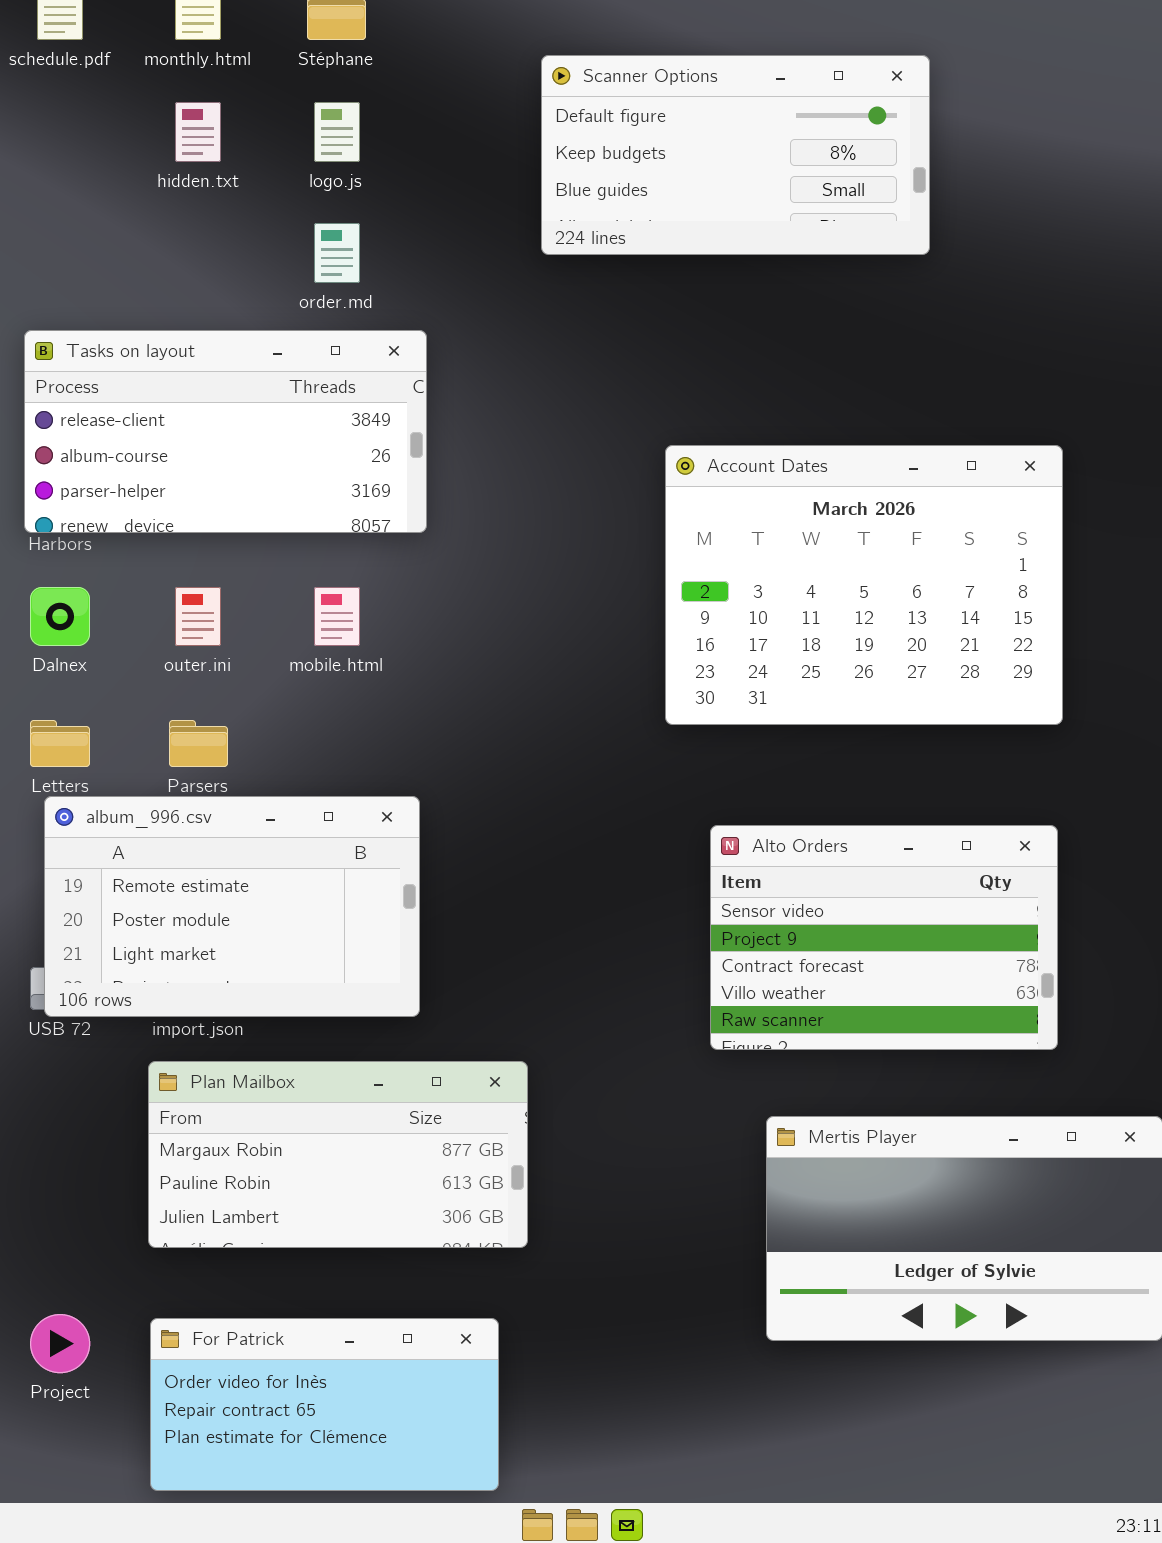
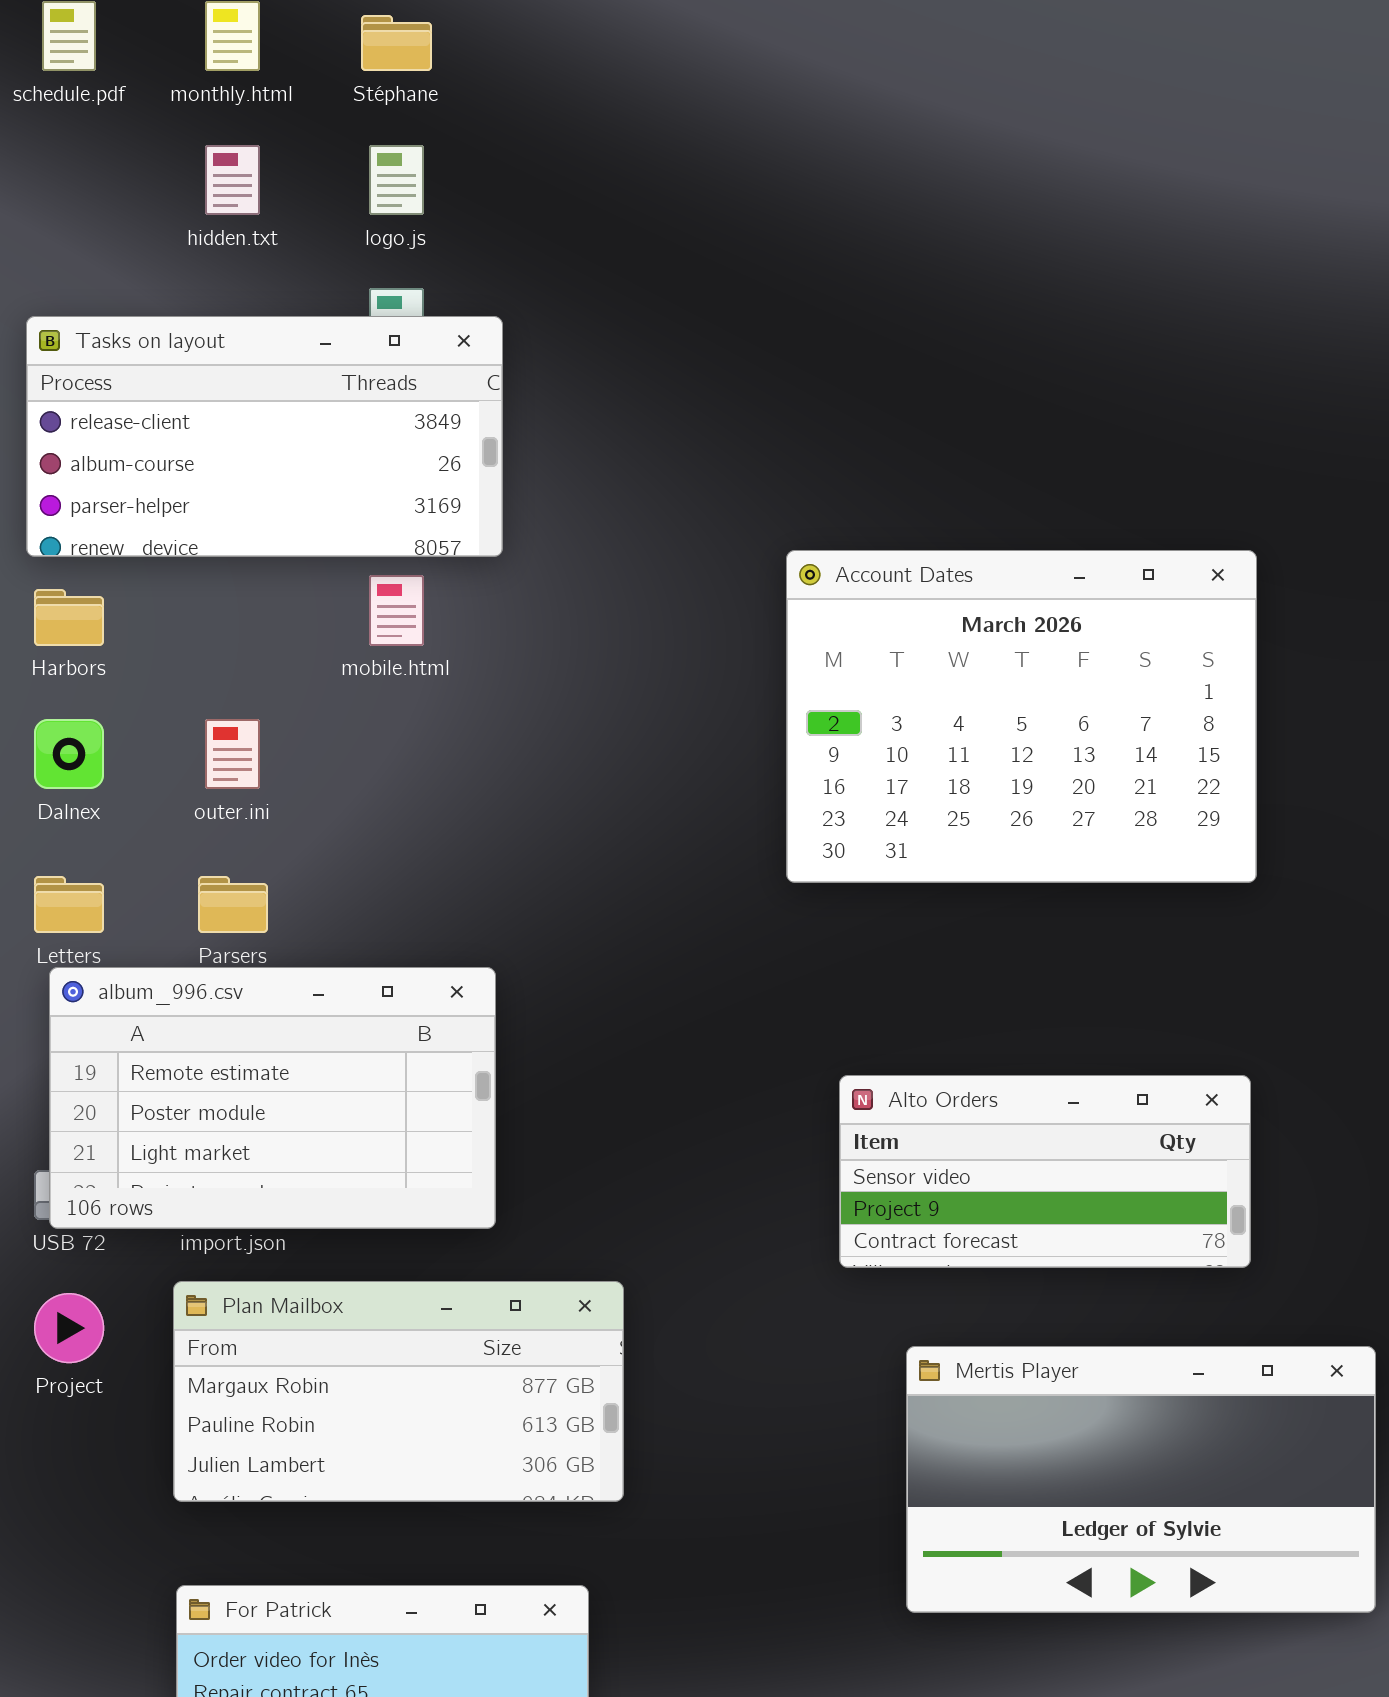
Scanner Options: [541,55,930,255] -> none, closed
Tasks on layout: [24,330,427,533] -> [26,316,503,557], moved
mobile.html: [314,587,360,646] -> [369,575,424,646], moved
Alto Orders: [710,825,1058,1050] -> [839,1075,1251,1268], resized
Project: [30,1314,90,1373] -> [34,1293,104,1363], moved

